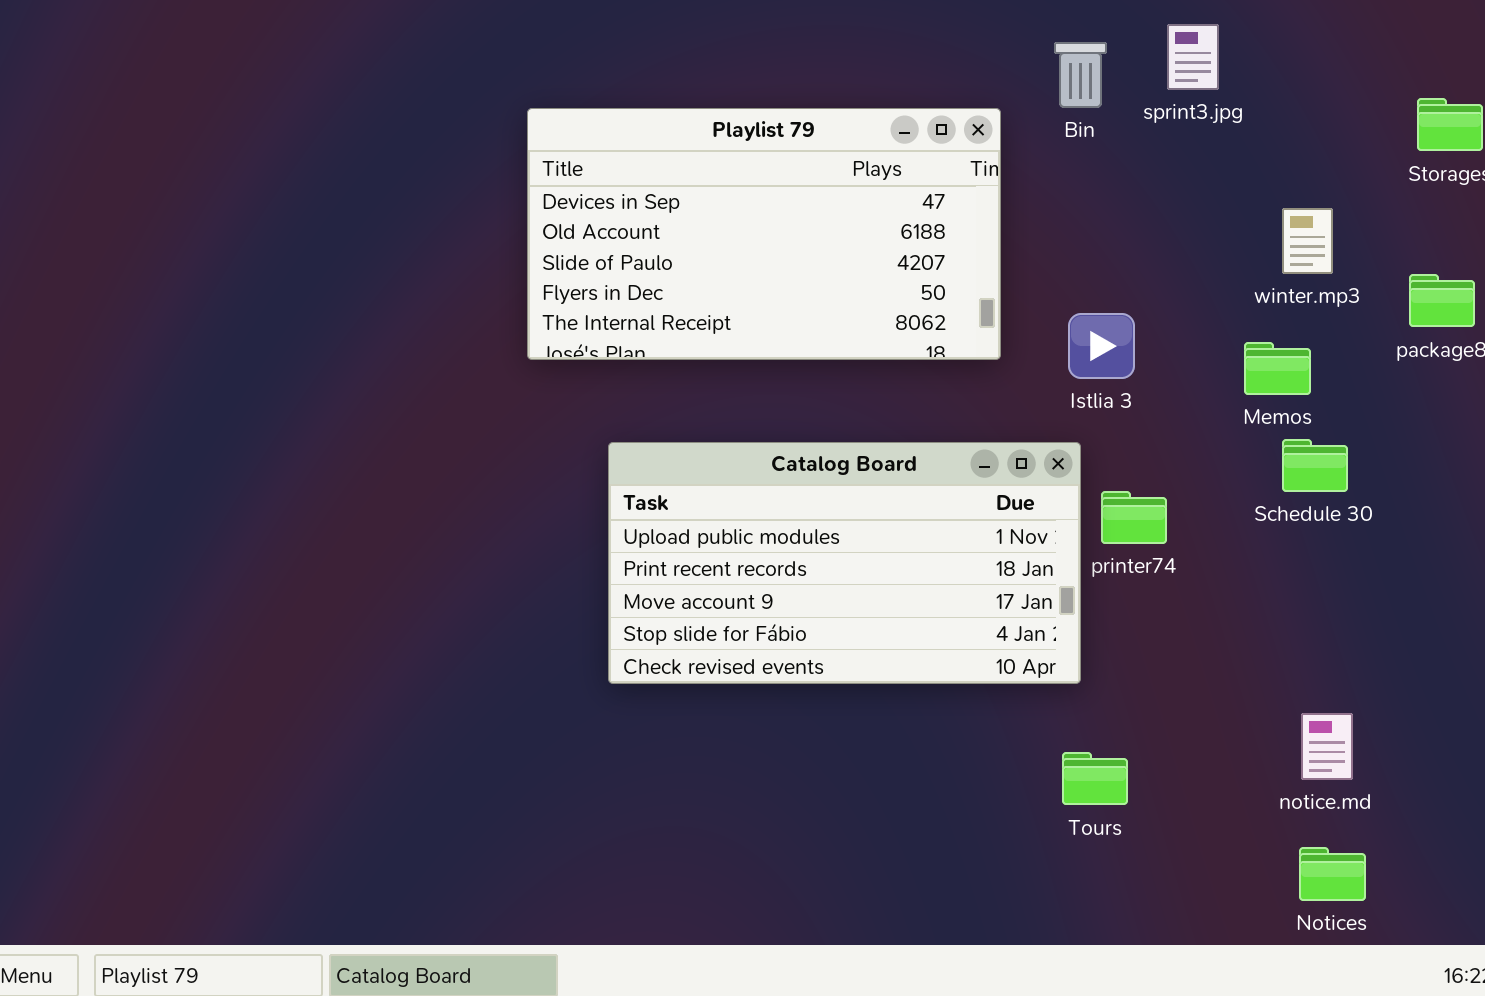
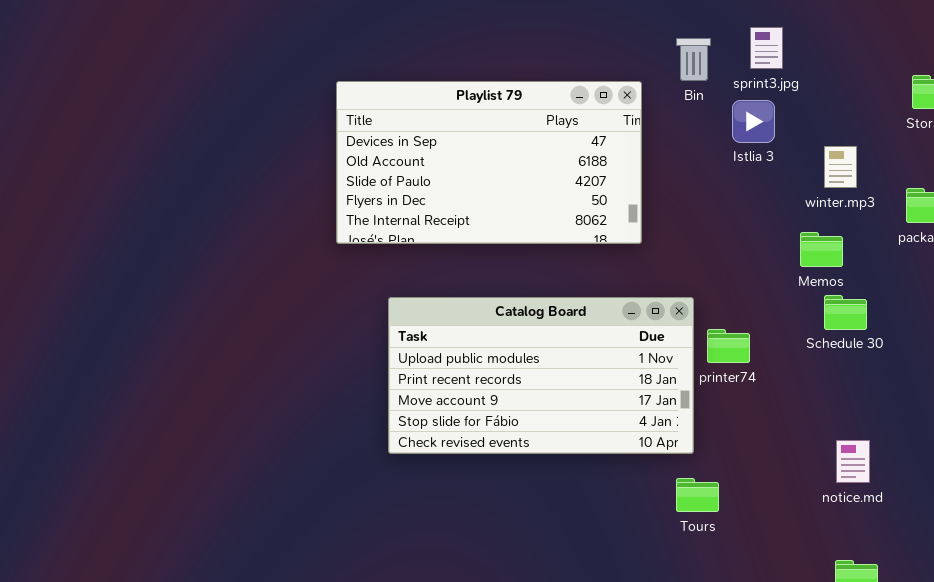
Istlia 3: [1068,313,1135,379] -> [732,100,775,143], moved
notice.md: [1301,713,1353,780] -> [836,440,870,483], moved
Tours: [1062,752,1128,805] -> [676,478,719,512], moved

